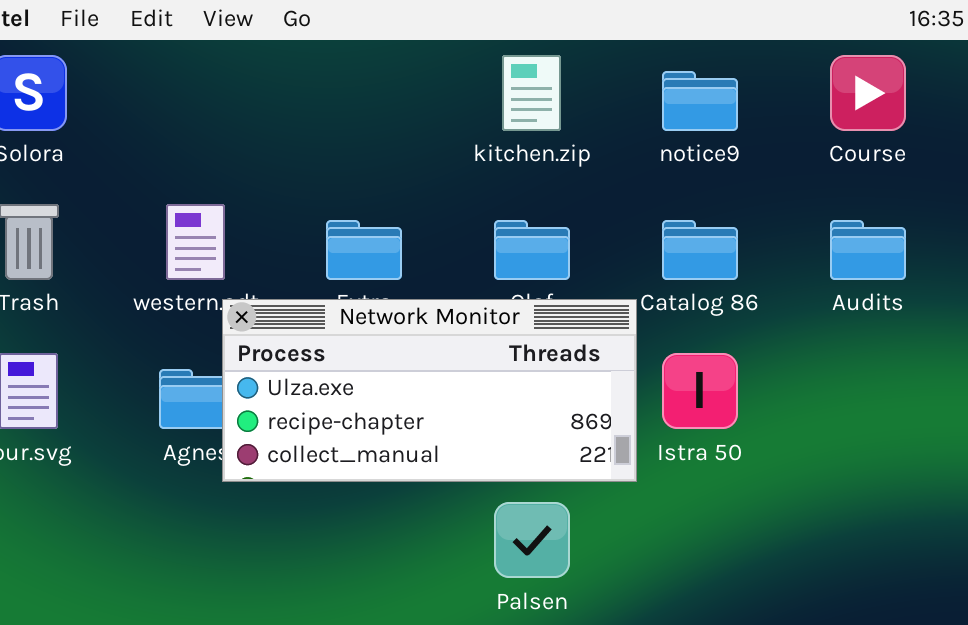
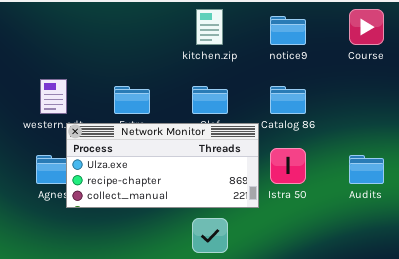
Audits: [830,220,906,280] -> [349,155,384,184], moved

